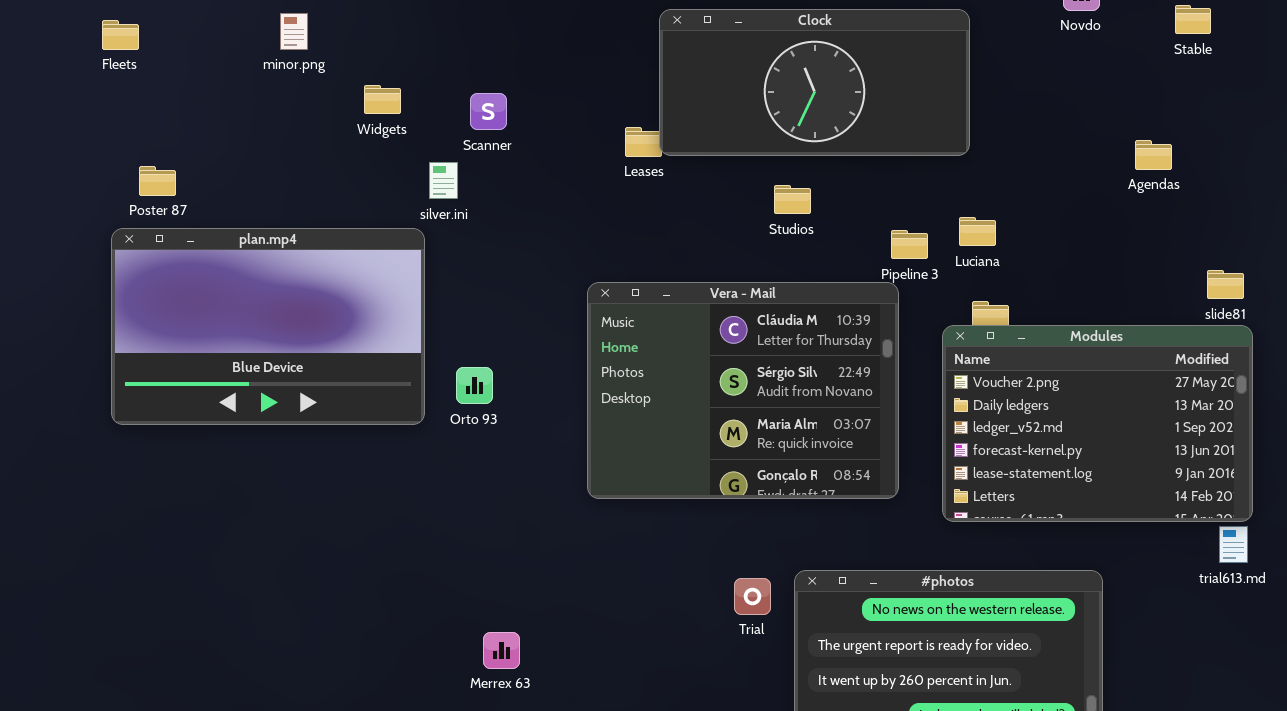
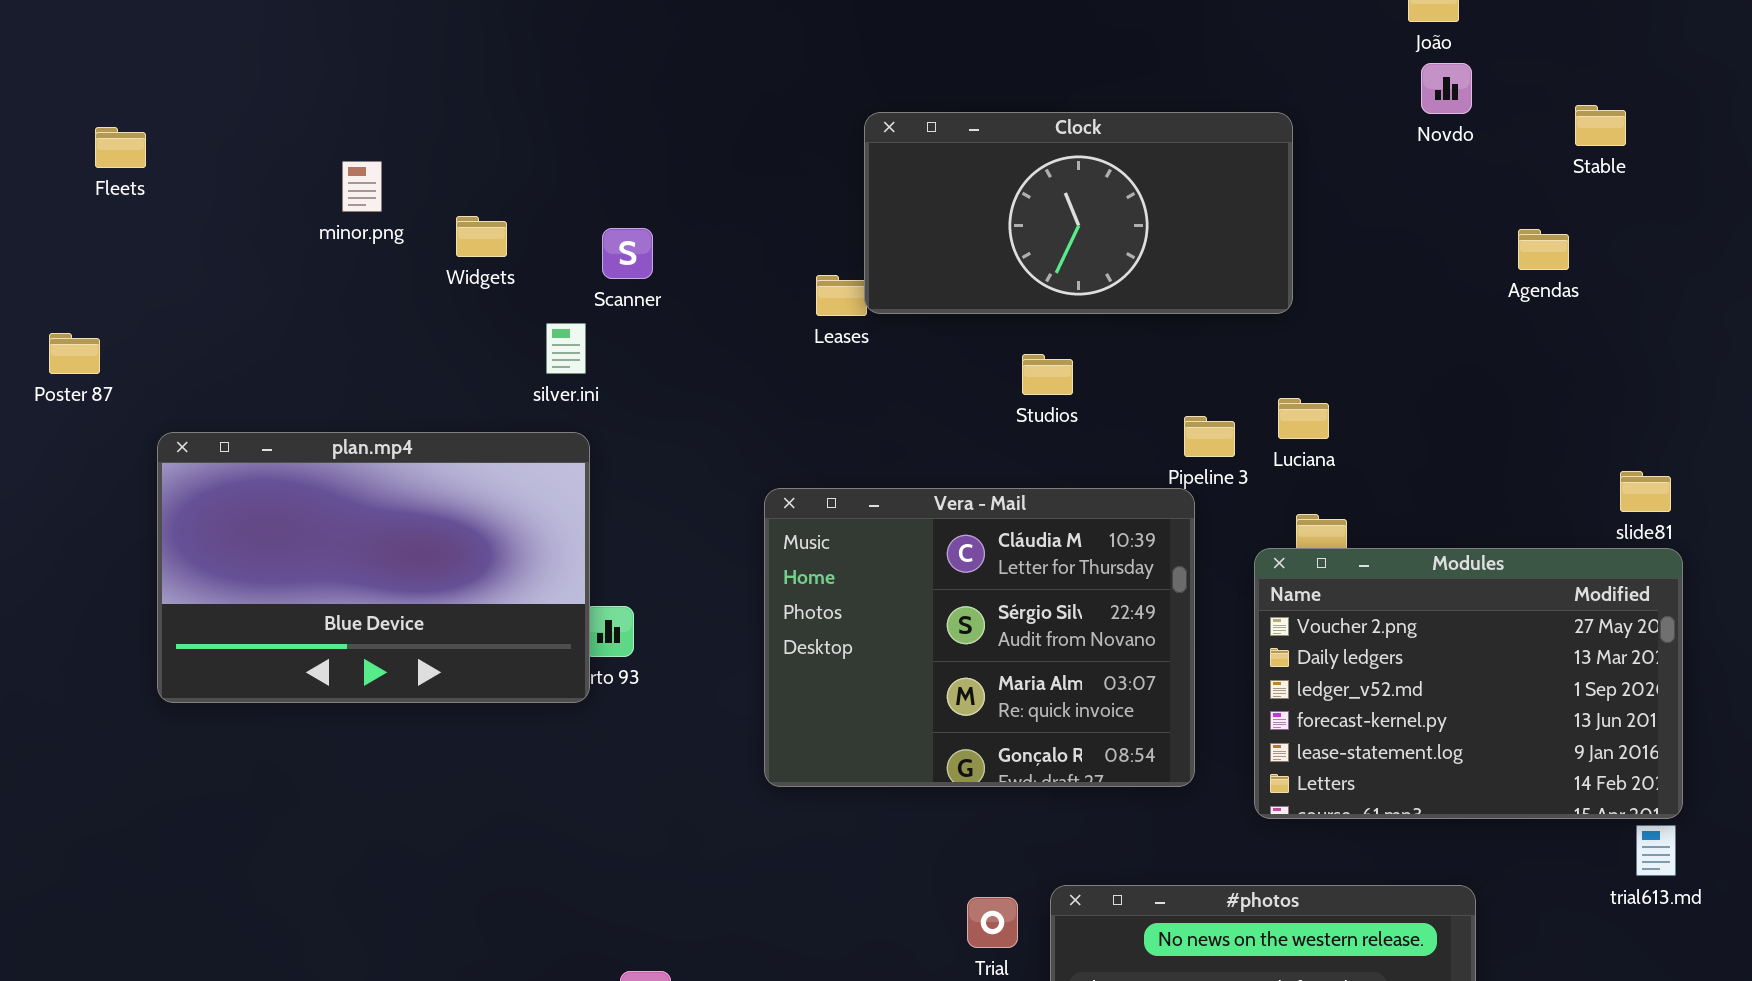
minor.png: [280,13,308,50] -> [342,161,382,212], moved
Agendas: [1135,140,1172,170] -> [1518,229,1569,270], moved
Poster 87: [139,166,176,196] -> [49,333,100,374], moved
plan.mp4: [111,228,425,425] -> [157,432,590,703], moved

